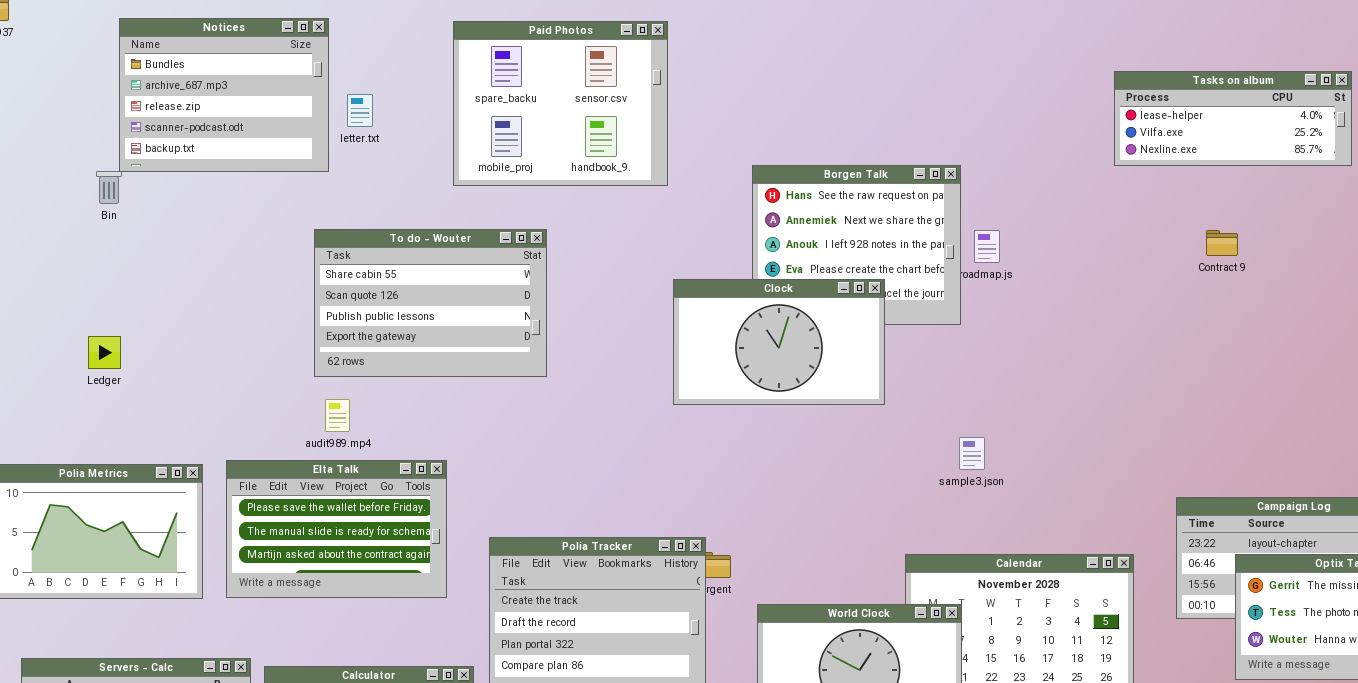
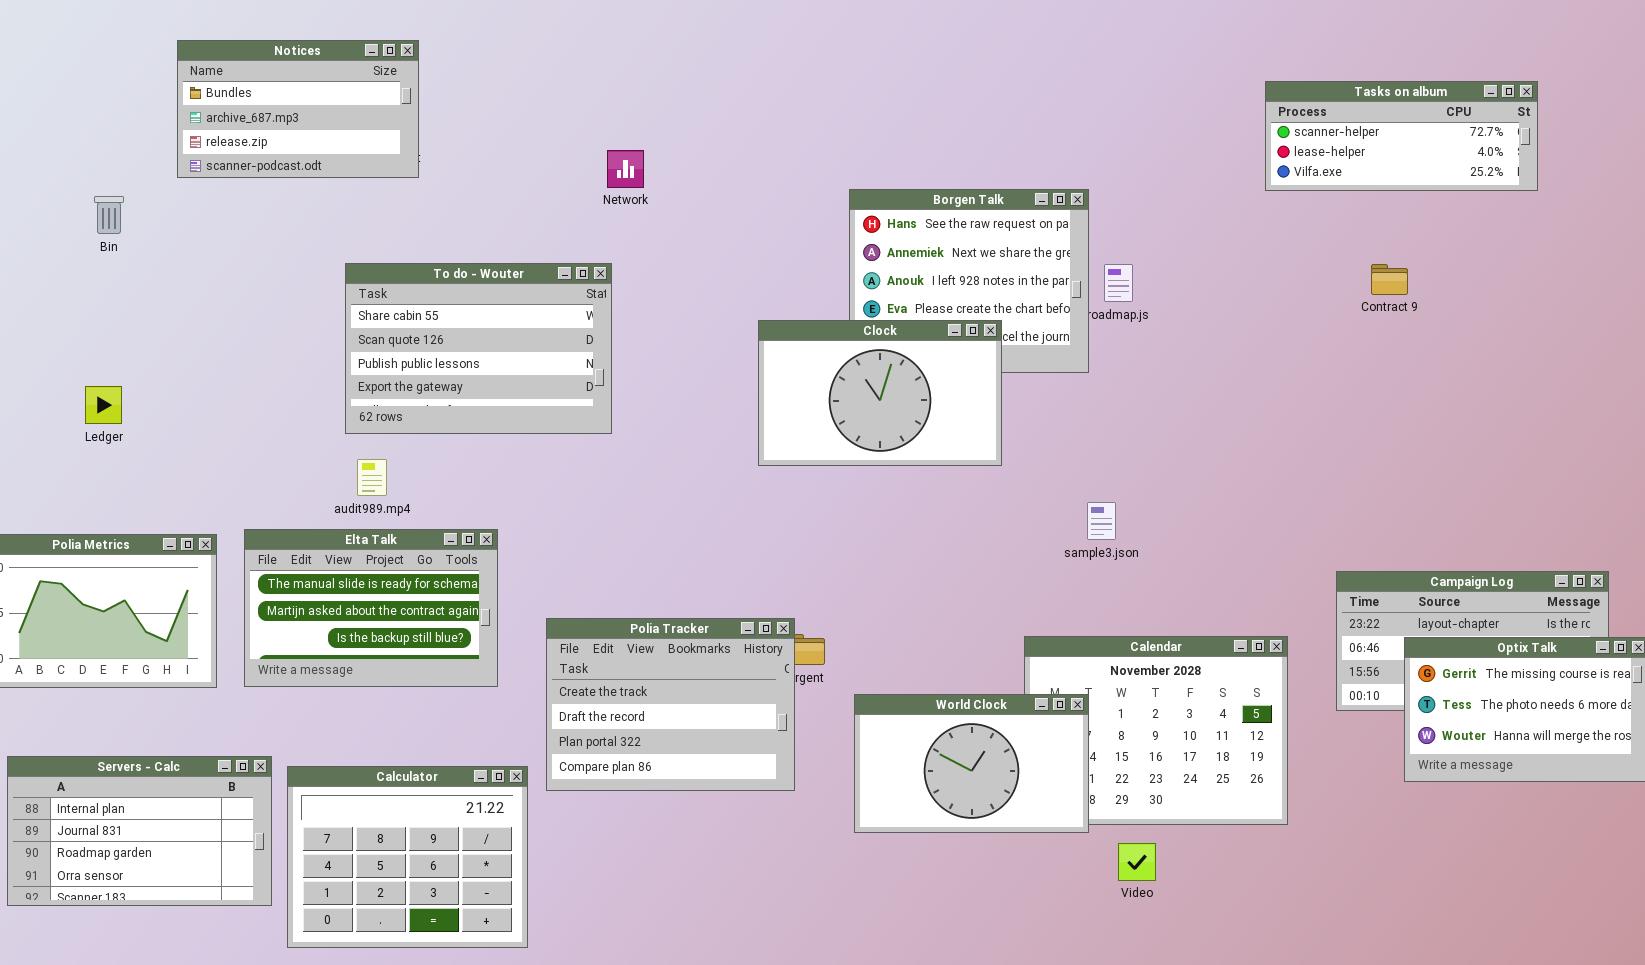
Notices: [119,18,329,172] -> [177,40,419,178], moved, resized
Paid Photos: [453,21,668,186] -> none, closed
Tasks on album: [1114,71,1352,166] -> [1265,81,1538,191], scrolled up 1 row
Elta Talk: [226,460,447,598] -> [244,529,498,687], scrolled down 1 row

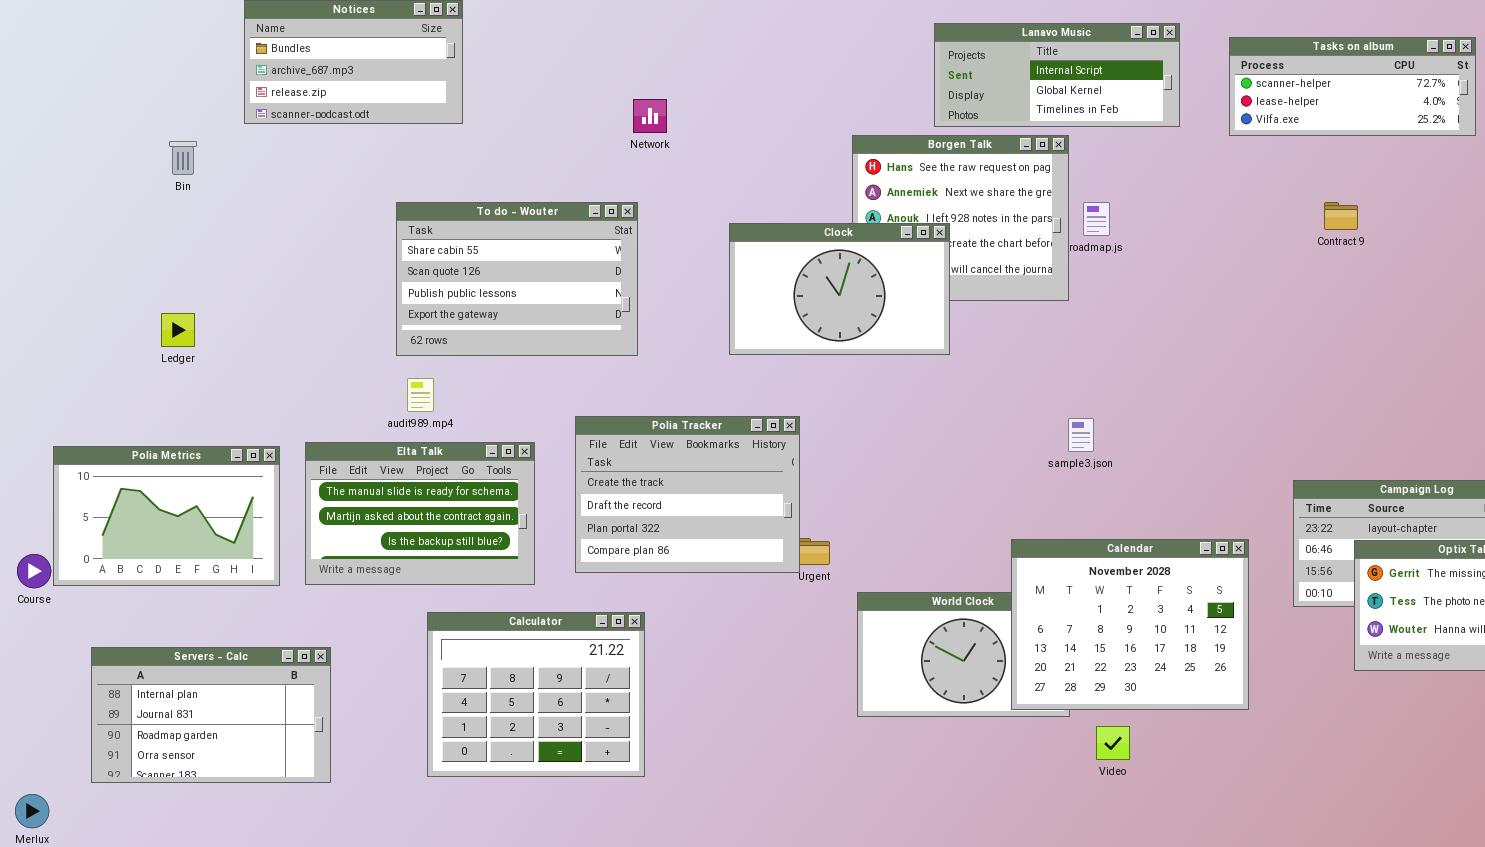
Lanavo Music: none -> [934,23,1180,127], opened
Clock: [758,320,1002,466] -> [729,223,950,355], moved
Polia Tracker: [546,618,795,791] -> [575,416,800,573], moved
Calendar: [1024,636,1288,825] -> [1011,539,1249,710], raised
Calculator: [287,766,528,948] -> [427,612,645,777], moved

